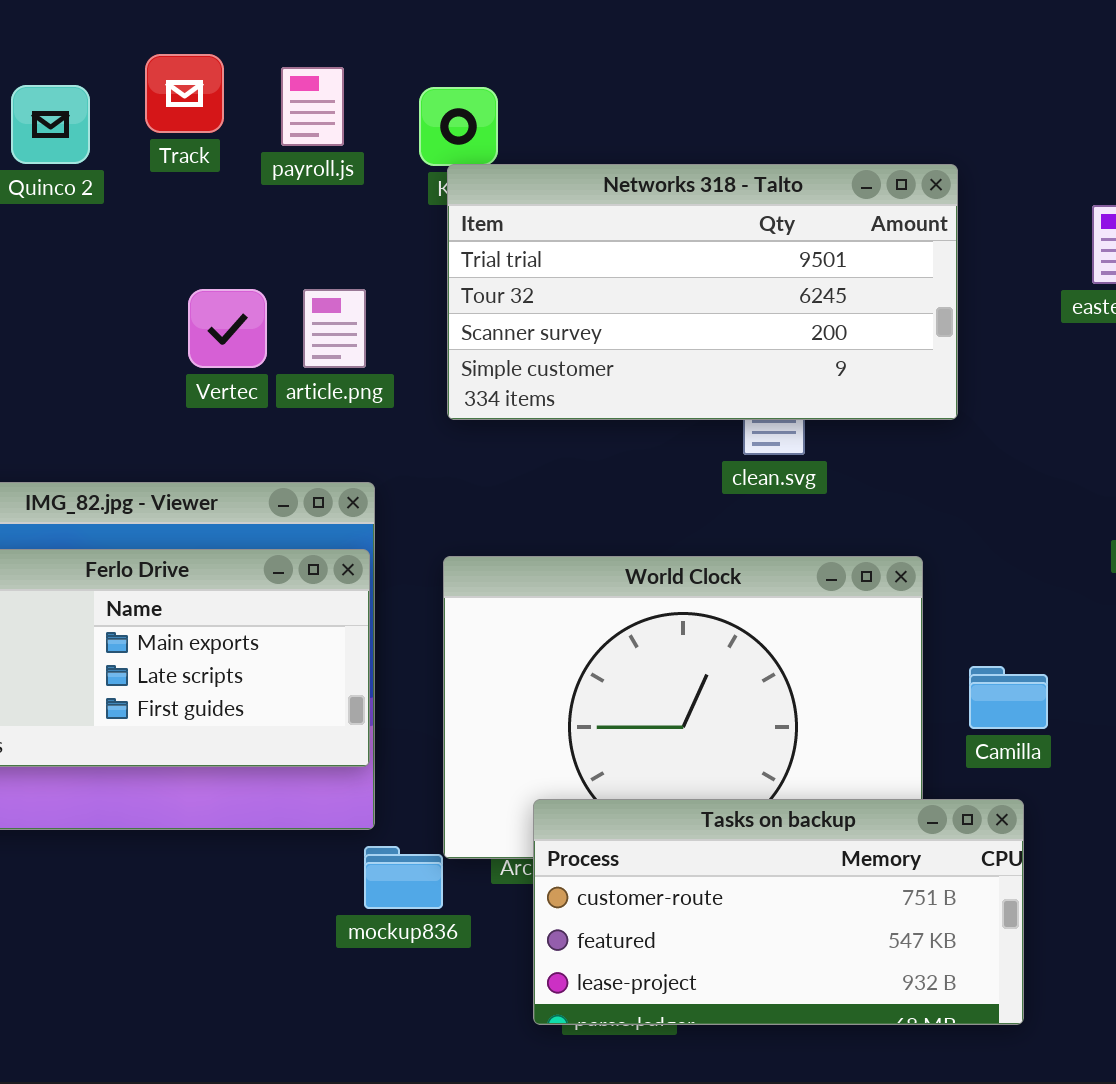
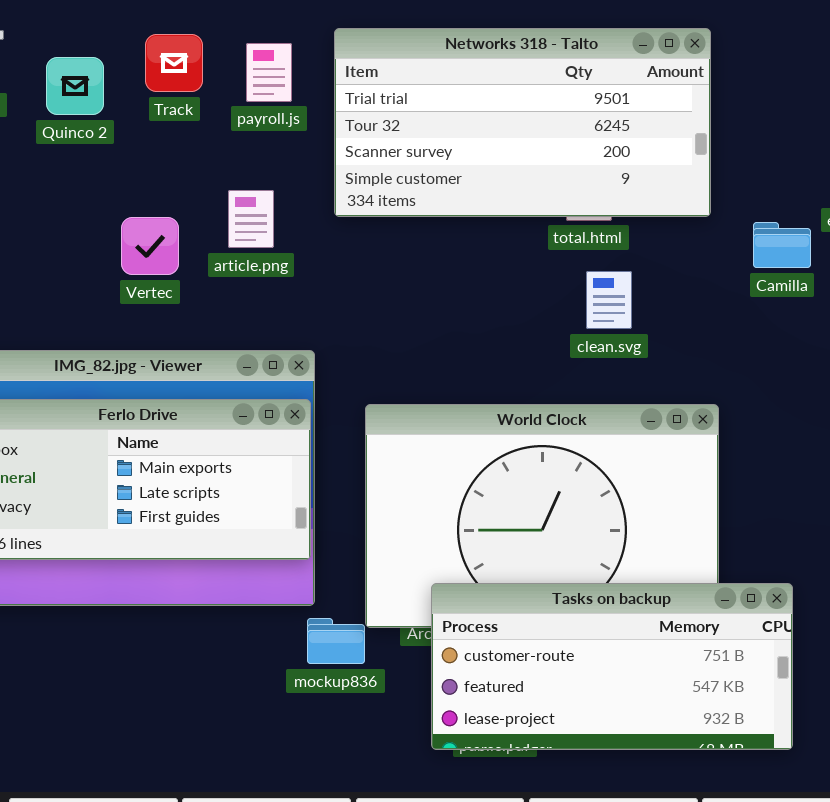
Networks 318 - Talto: [447,164,958,420] -> [334,28,711,217], moved
Vertec: [188,289,267,368] -> [121,217,179,275], moved
article.png: [303,289,366,368] -> [228,190,274,248], moved
Camilla: [969,666,1048,729] -> [753,222,811,268], moved

